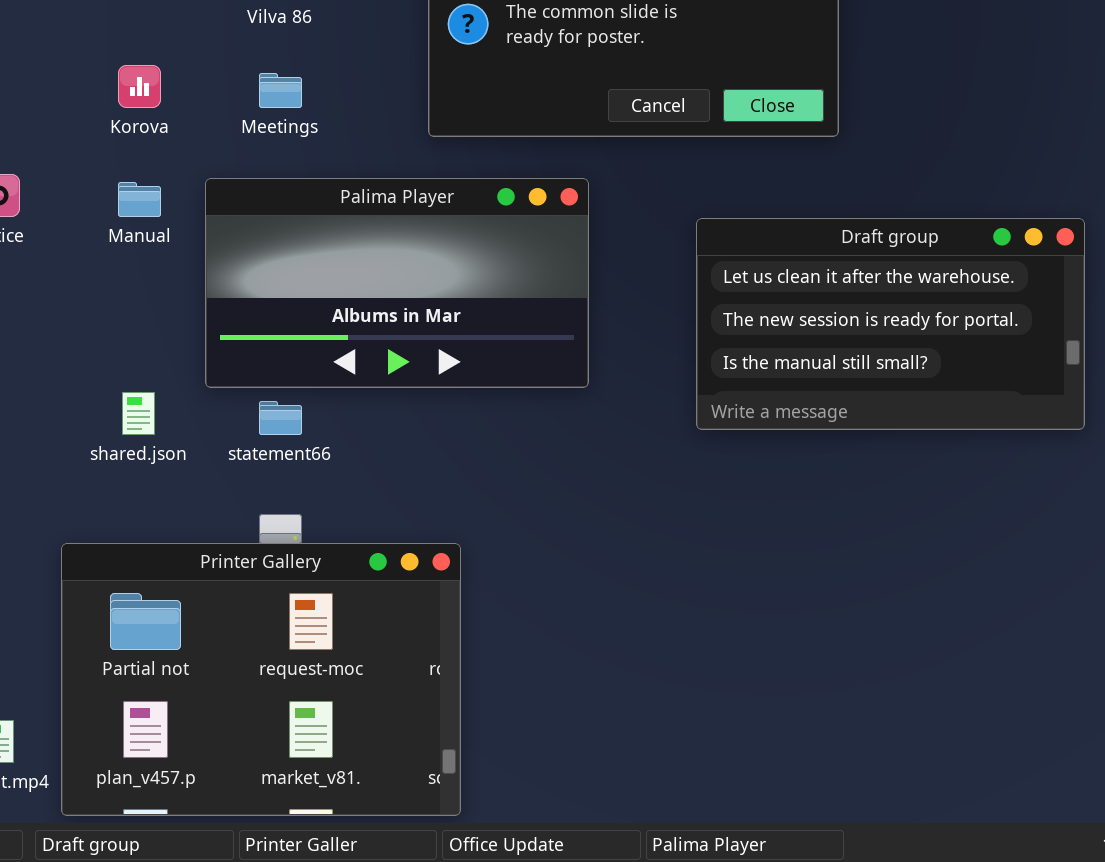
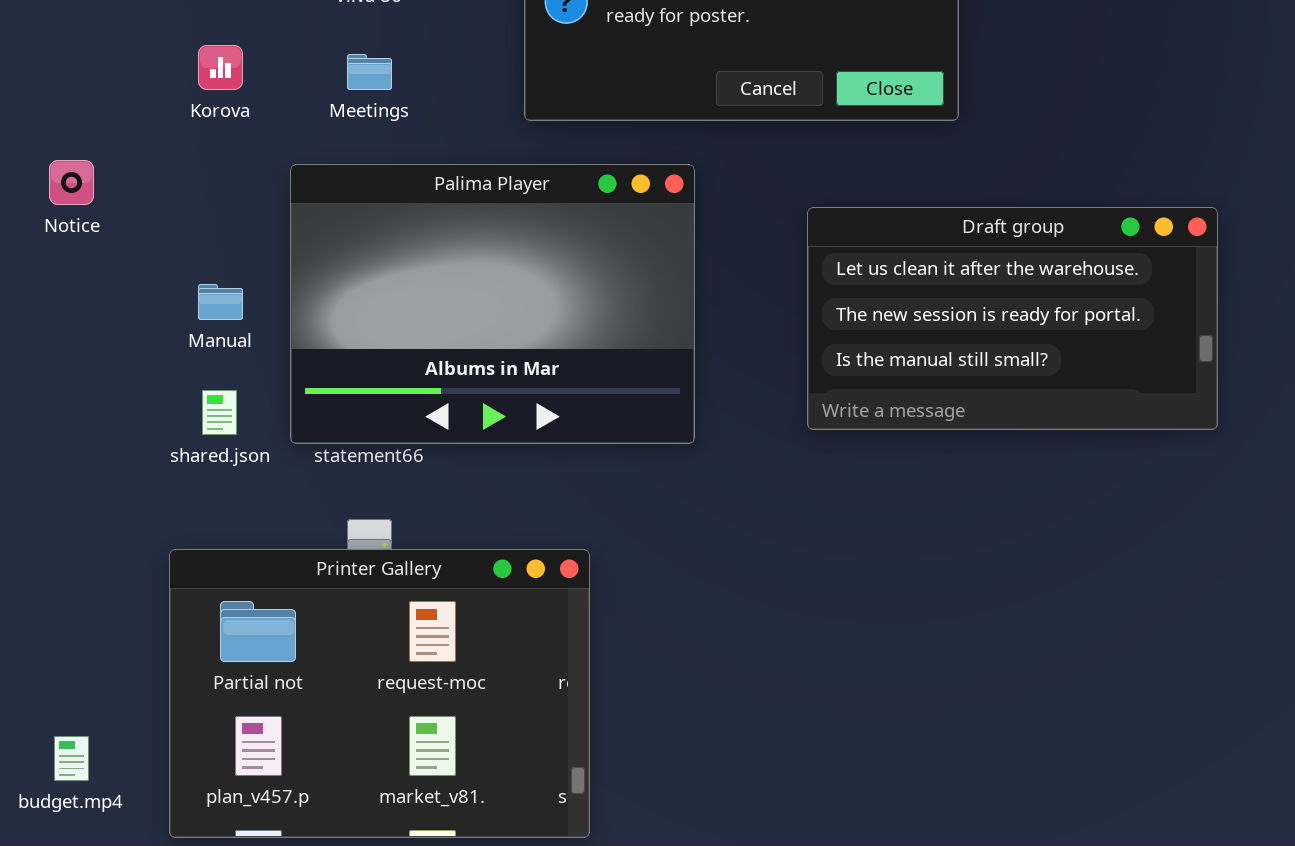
Palima Player: [205,178,589,388] -> [290,164,695,444], resized
Manual: [118,182,161,217] -> [198,284,243,320], moved
Printer Gallery: [61,543,461,816] -> [169,549,590,838], moved

